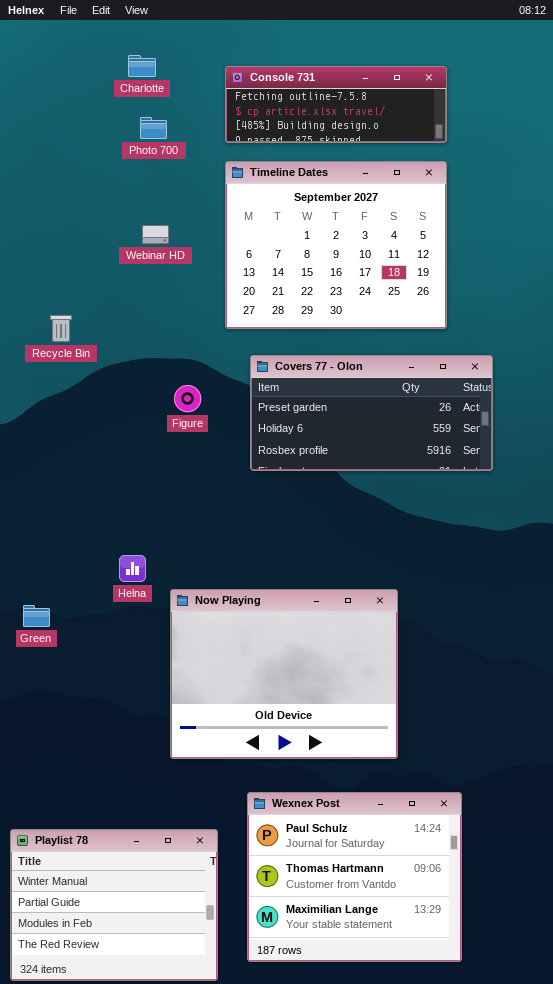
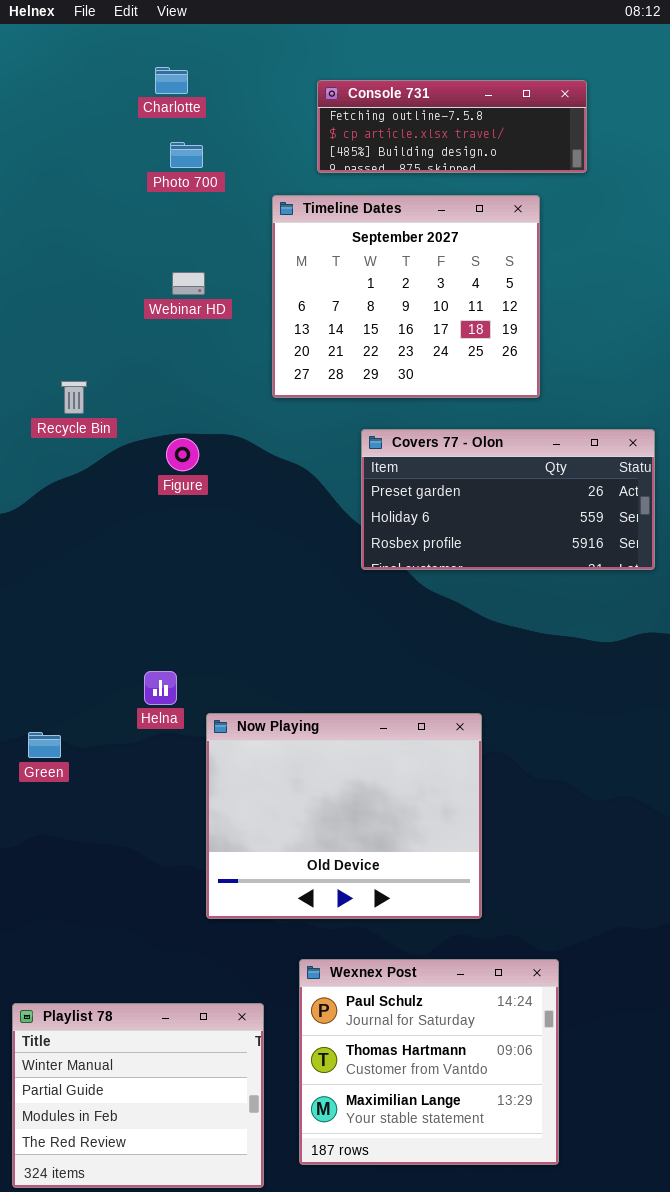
Console 731: [225,66,447,143] -> [317,80,587,173], moved
Covers 77 - Olon: [250,355,493,471] -> [361,429,655,570], moved
Figure: [174,385,201,412] -> [166,438,199,471], moved

